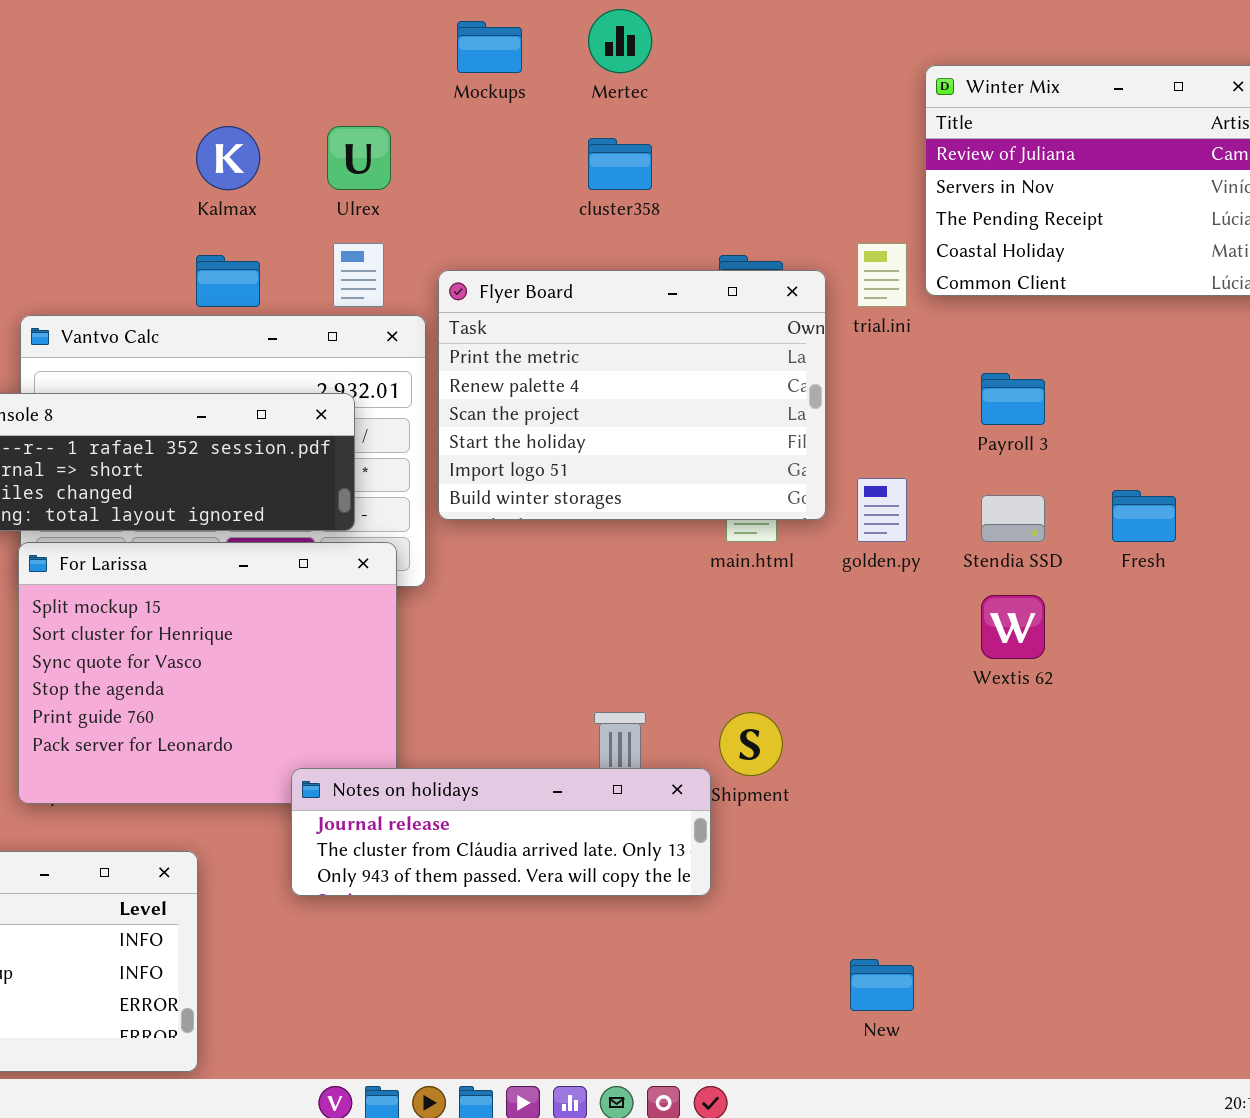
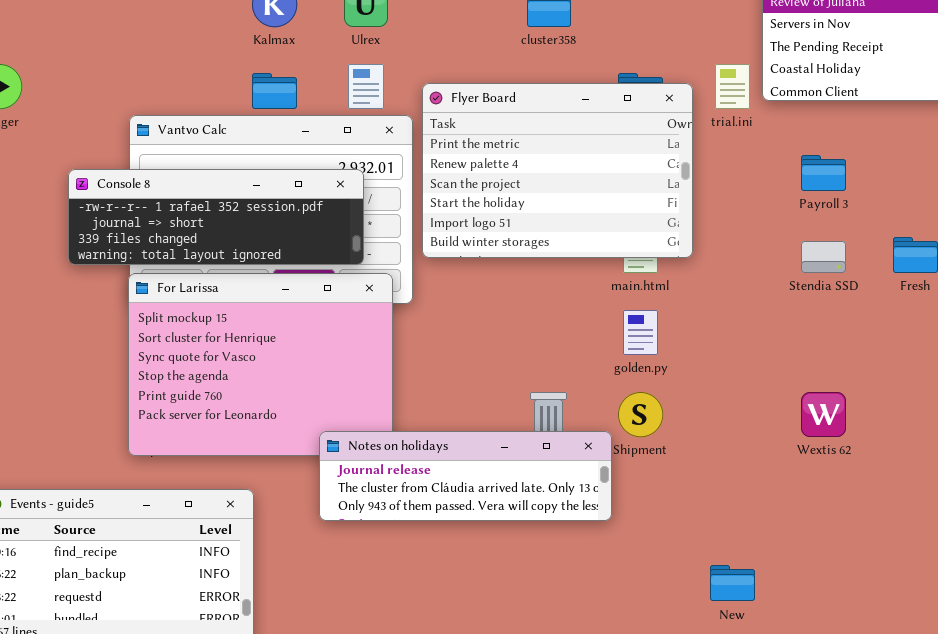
golden.py: [857,478,907,542] -> [623,310,658,355], moved
Wextis 62: [981,595,1045,659] -> [801,392,846,437], moved

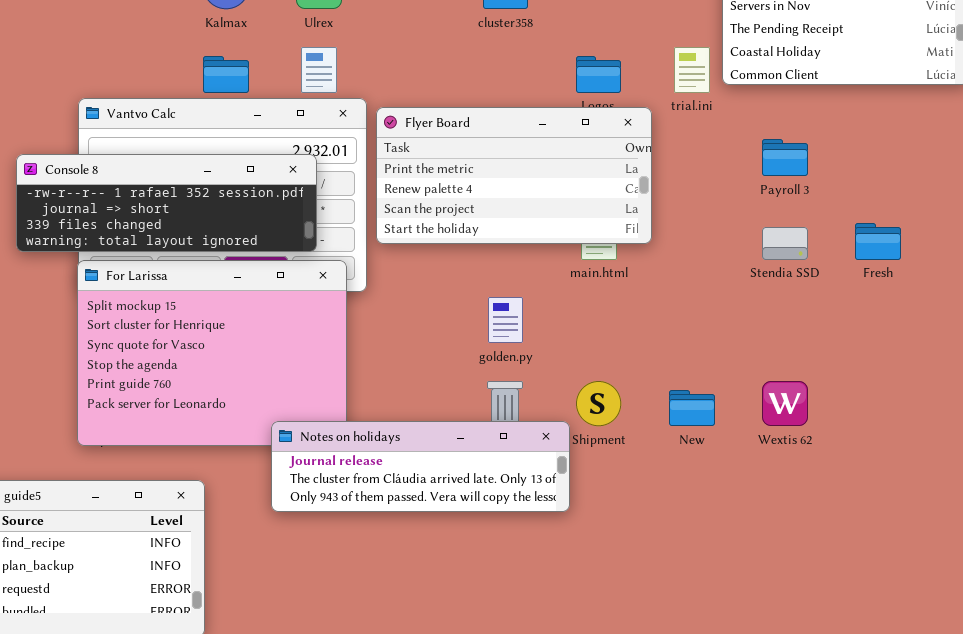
Flyer Board: [422,83,693,258] -> [376,107,652,244], resized
golden.py: [623,310,658,355] -> [488,297,523,343], moved
New: [710,565,755,601] -> [669,390,715,426], moved

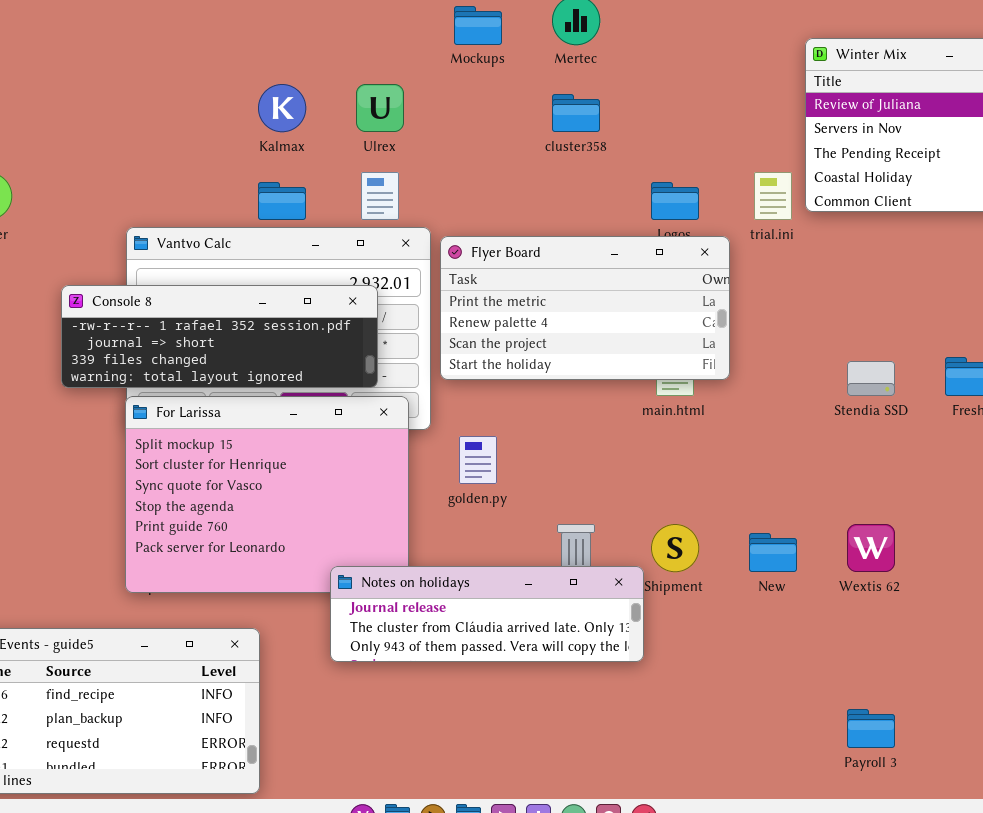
Payroll 3: [762,139,808,176] -> [847,709,895,748], moved
golden.py: [488,297,523,343] -> [459,436,497,484], moved

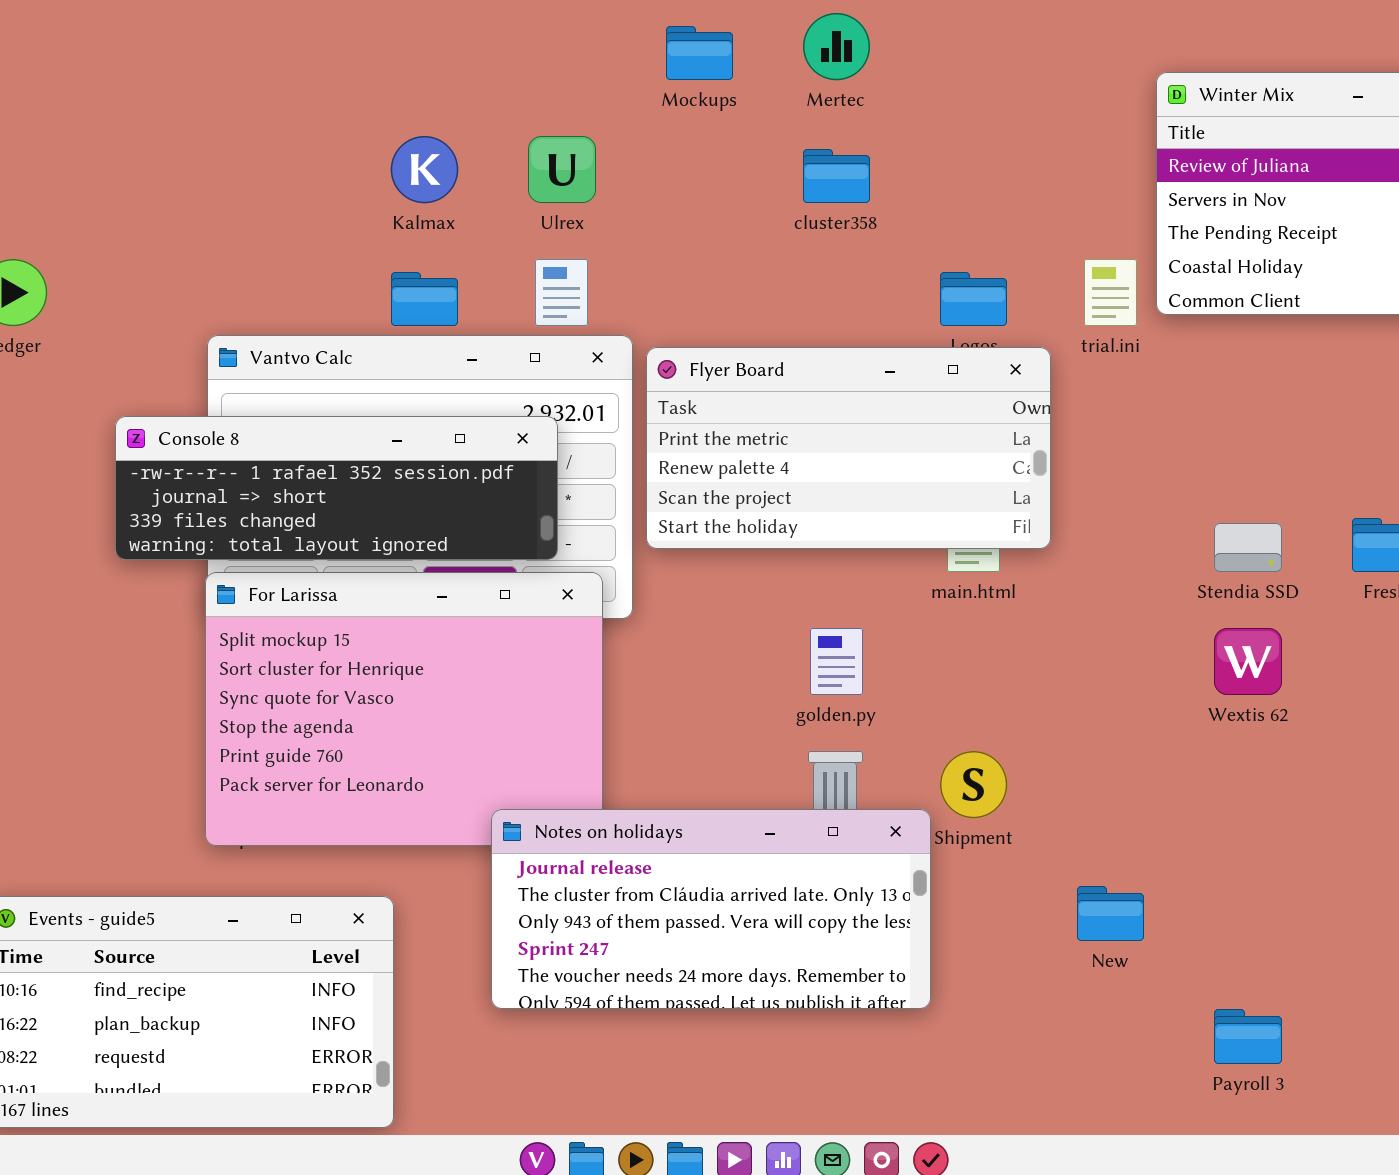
golden.py: [459,436,497,484] -> [810,628,863,695], moved
Wextis 62: [847,524,895,572] -> [1214,628,1282,695], moved
New: [749,533,797,572] -> [1077,886,1144,941], moved
Notes on holidays: [330,566,644,662] -> [491,809,931,1009], resized

